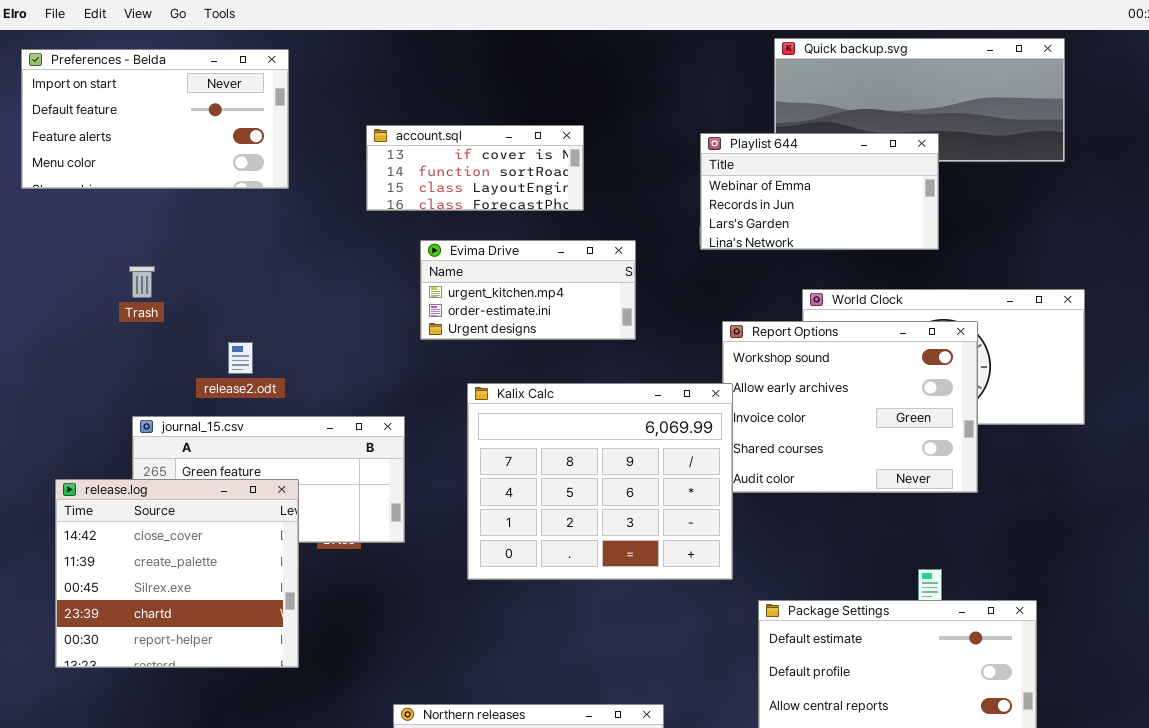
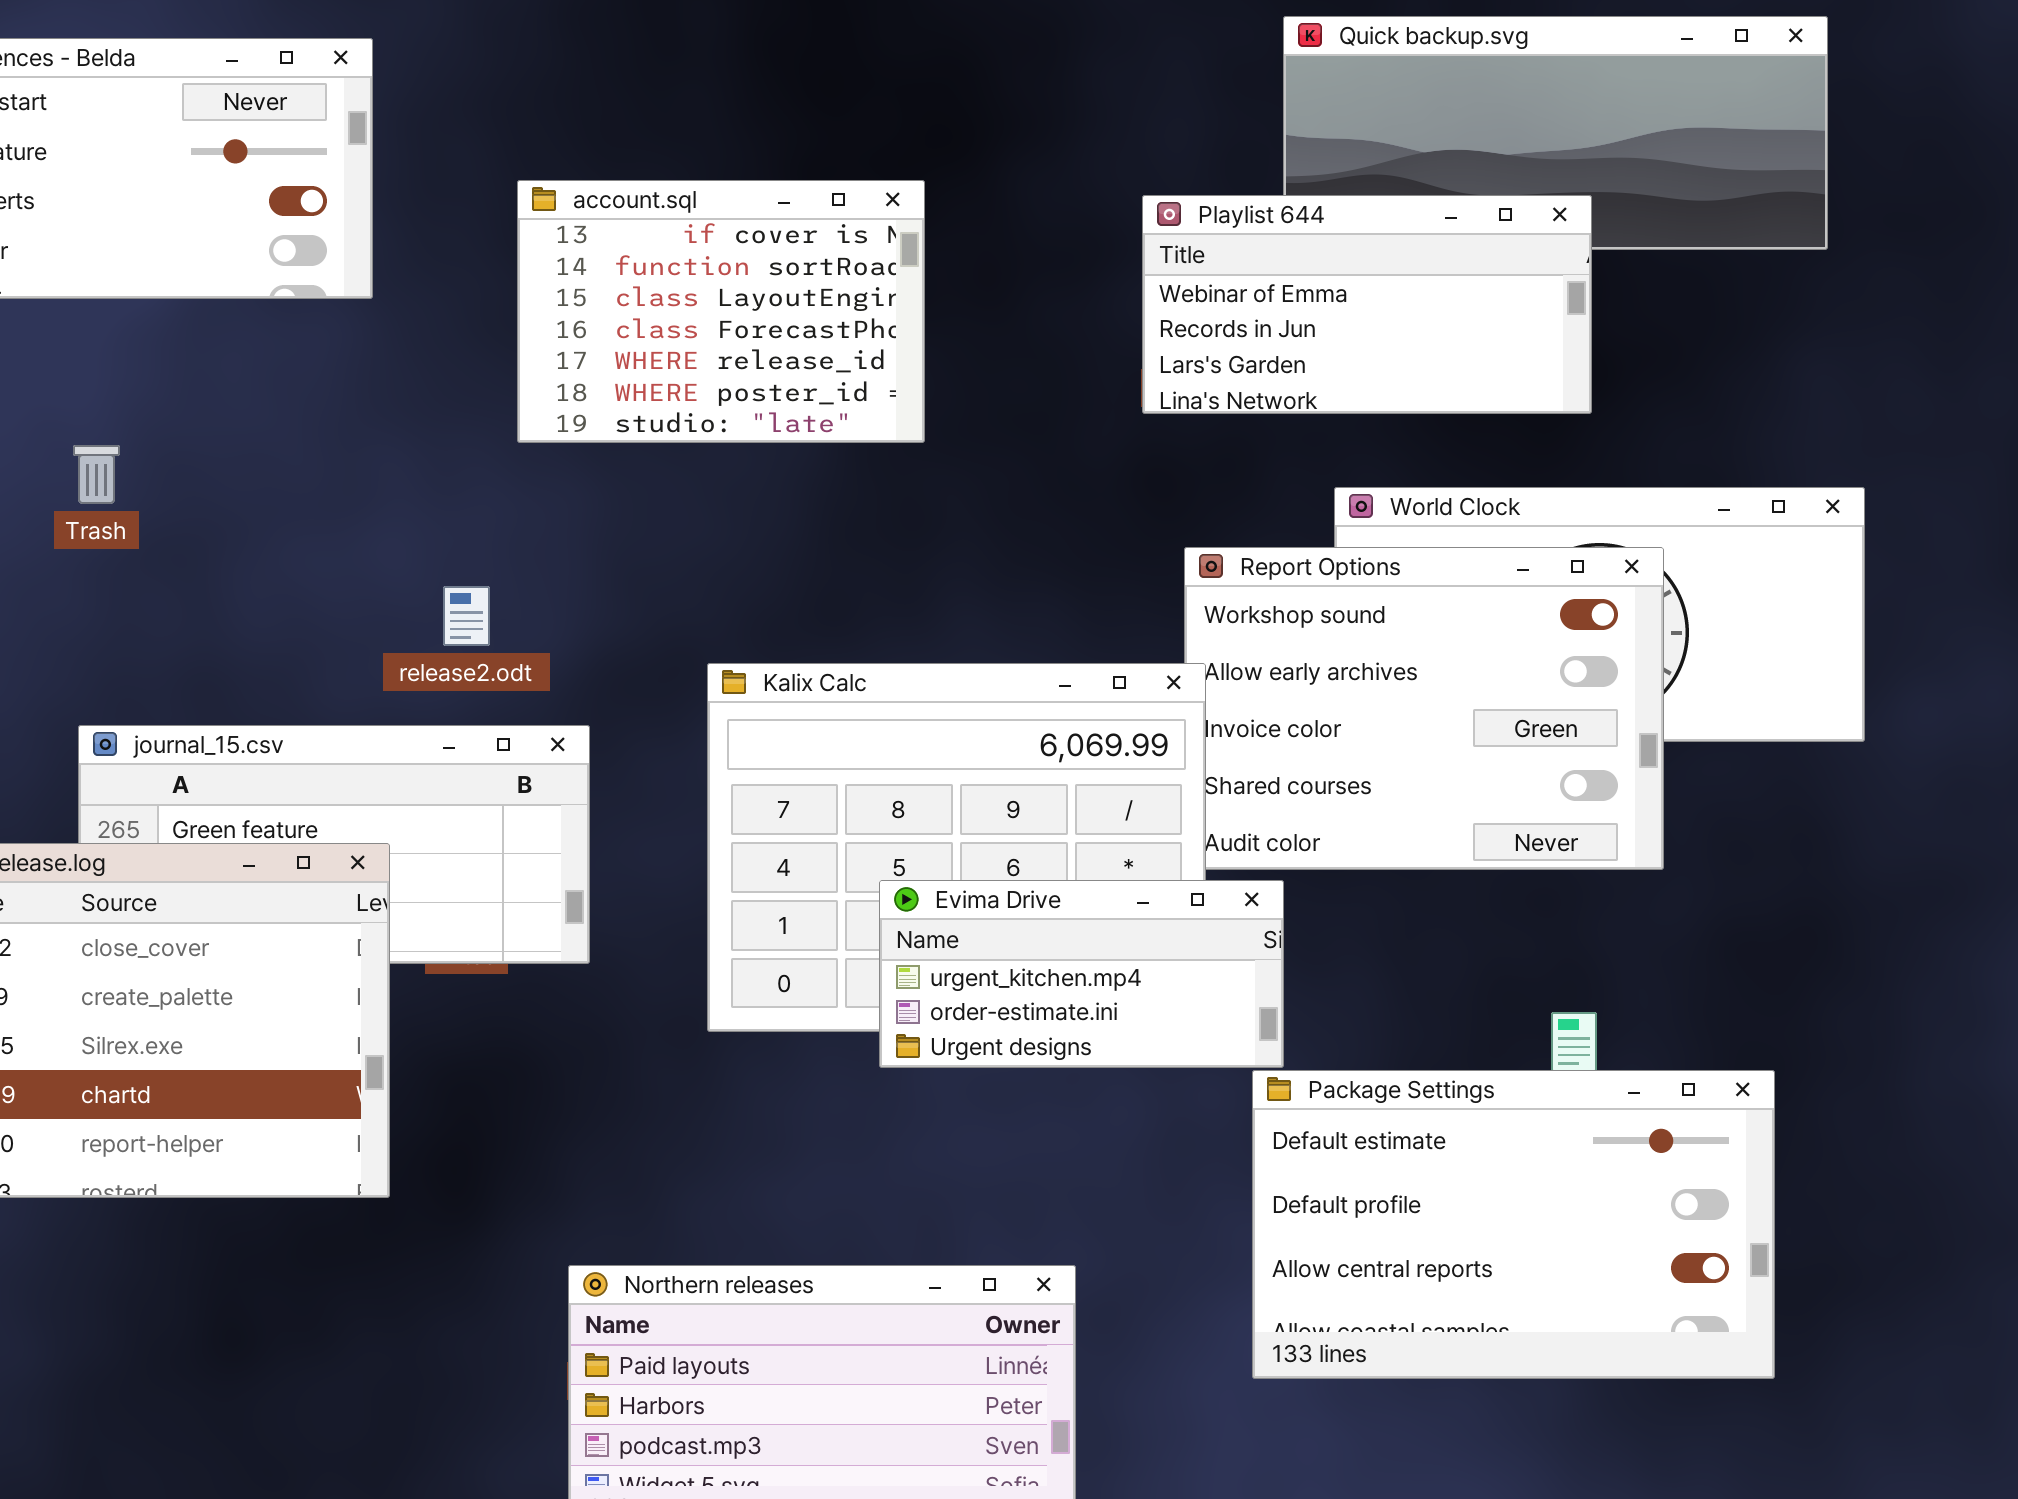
account.sql: [366,125,584,211] -> [517,180,925,443], resized
Evima Drive: [420,240,636,340] -> [879,880,1284,1068], moved
release2.odt: [228,342,253,374] -> [443,586,490,646], moved

